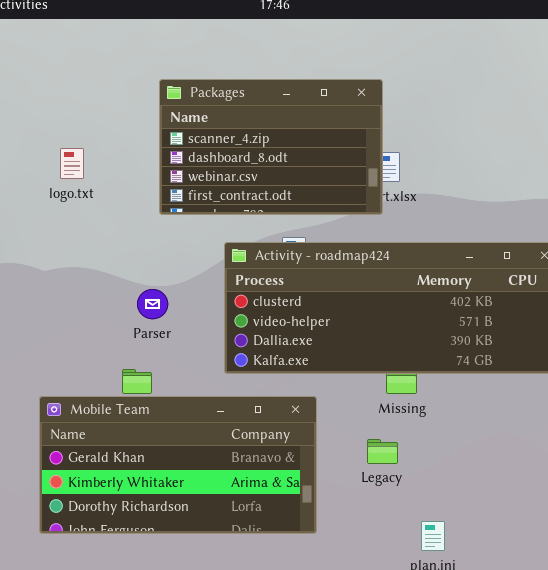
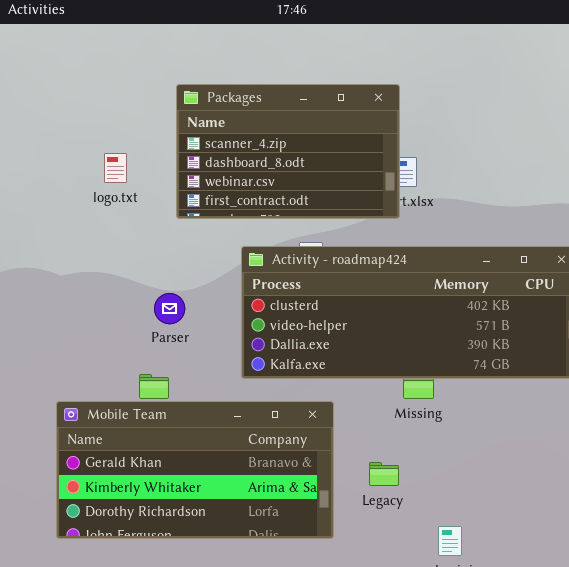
logo.txt: [60,148,84,179] -> [104,153,127,183], moved
Legacy: [367,439,398,464] -> [369,462,399,486], moved

